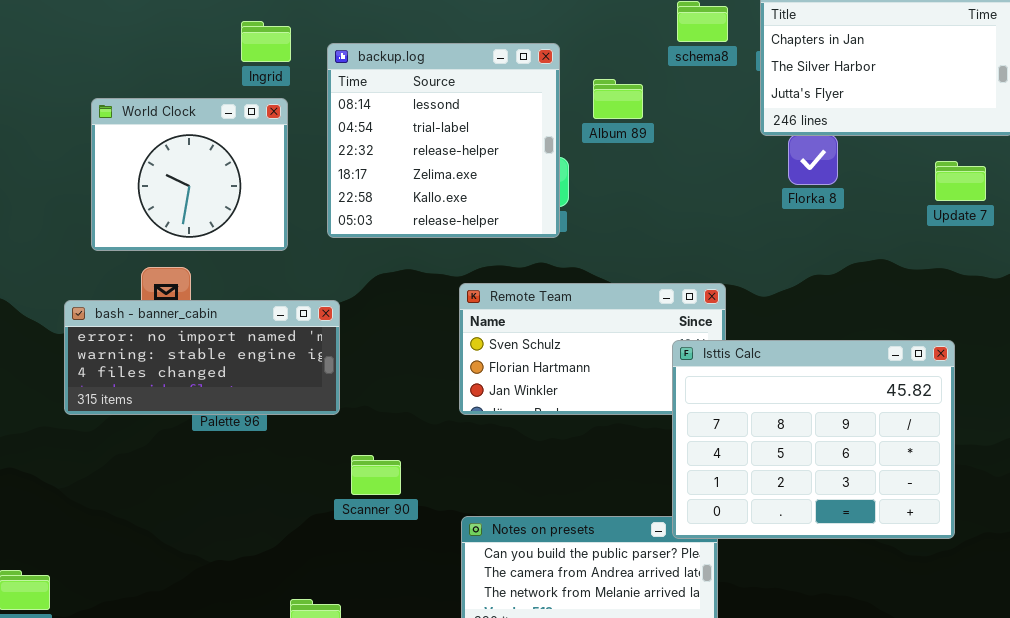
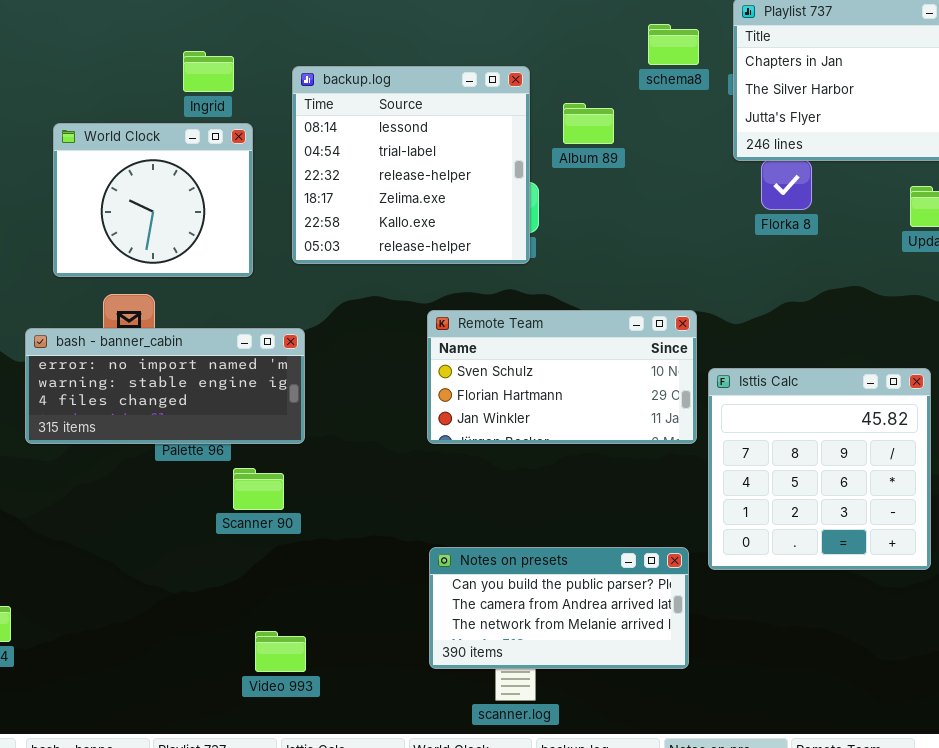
Ingrid: [241,21,291,62] -> [183,51,234,92], moved
Isttis Calc: [672,340,955,539] -> [708,368,931,570], resized
Scanner 90: [351,455,401,495] -> [233,468,284,510], moved

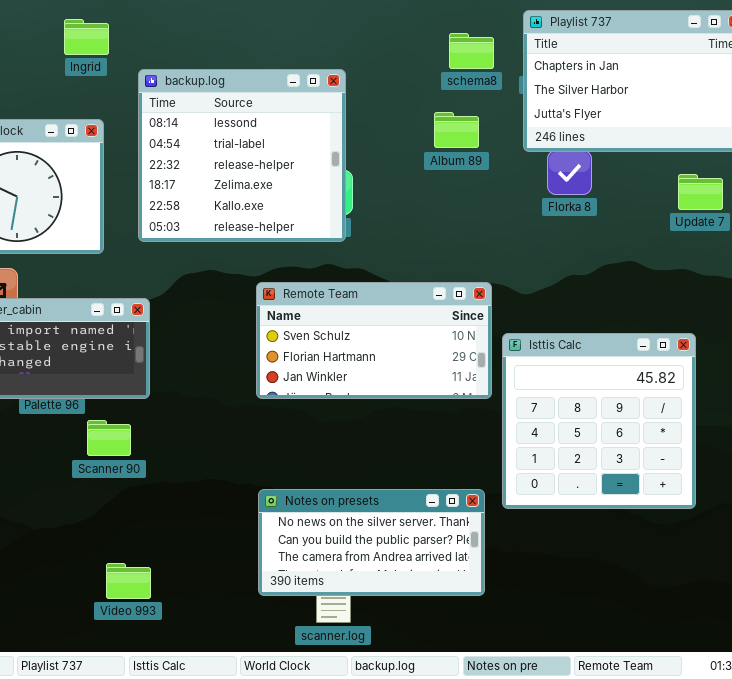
Ingrid: [183,51,234,92] -> [64,19,109,55], moved
Album 89: [563,103,614,144] -> [434,112,479,148], moved
Notes on presets: [429,547,689,669] -> [258,489,485,596], scrolled up 1 row

